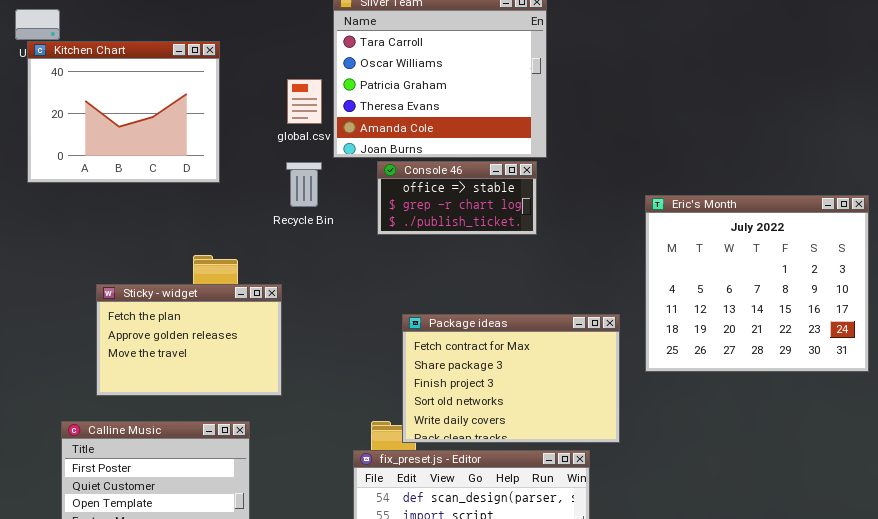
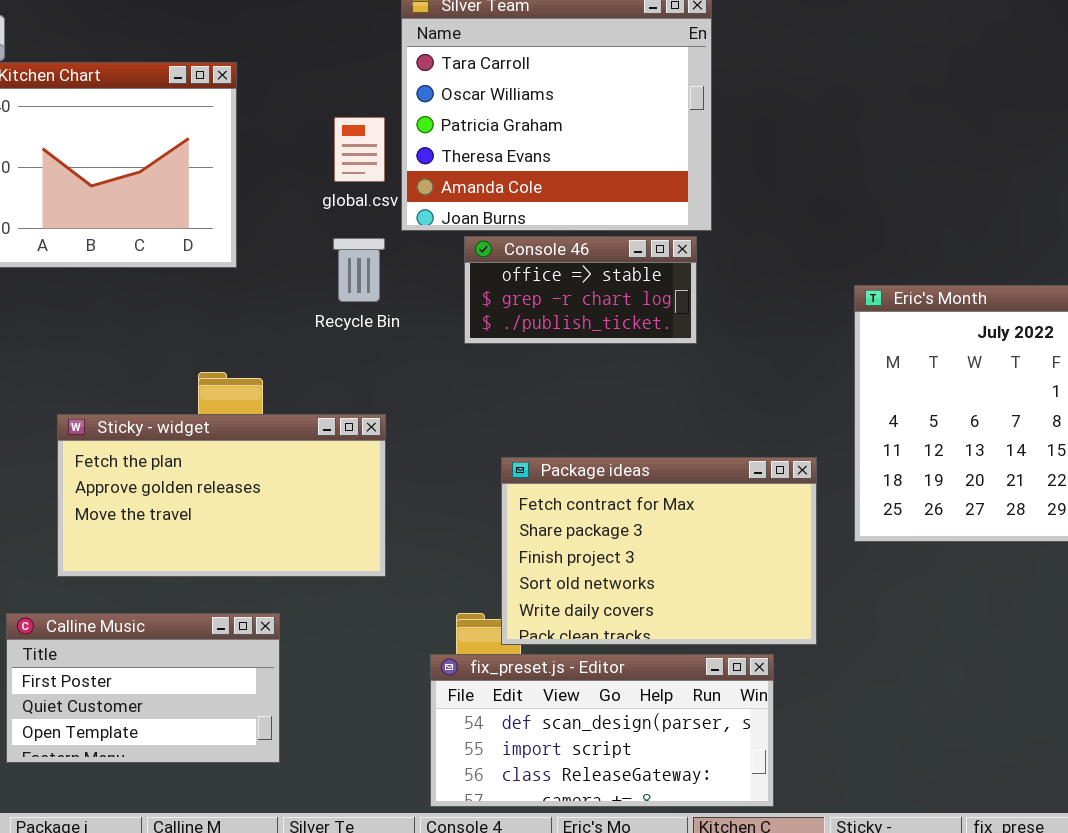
Sticky - widget: [96,284,282,396] -> [57,414,386,577], resized

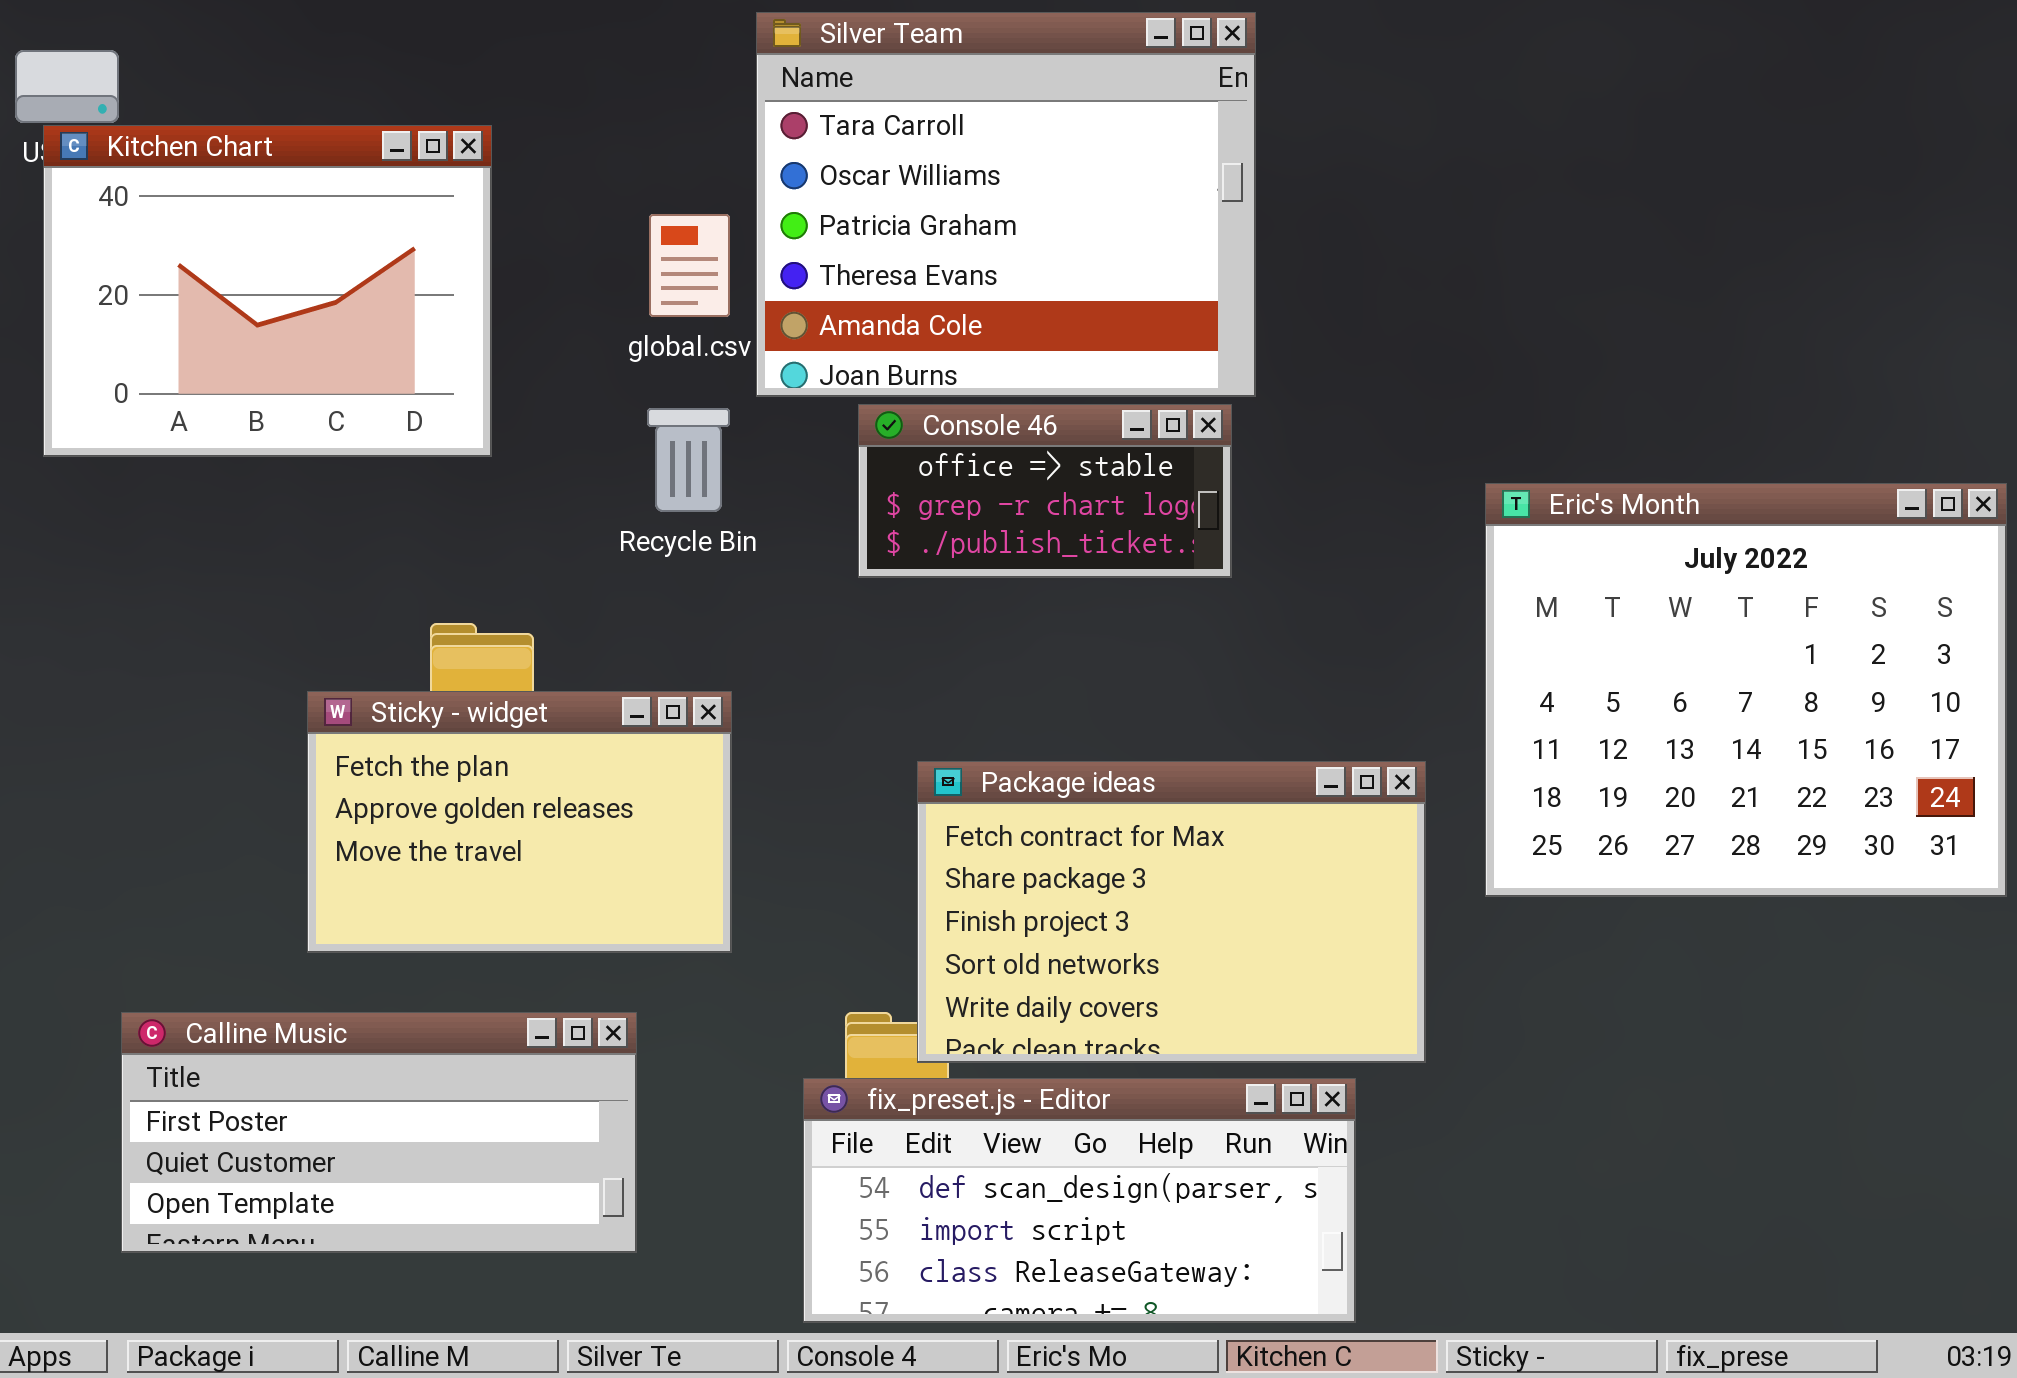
Sticky - widget: [57,414,386,577] -> [307,691,732,953], resized
Calline Music: [6,613,280,763] -> [121,1012,637,1253], resized

